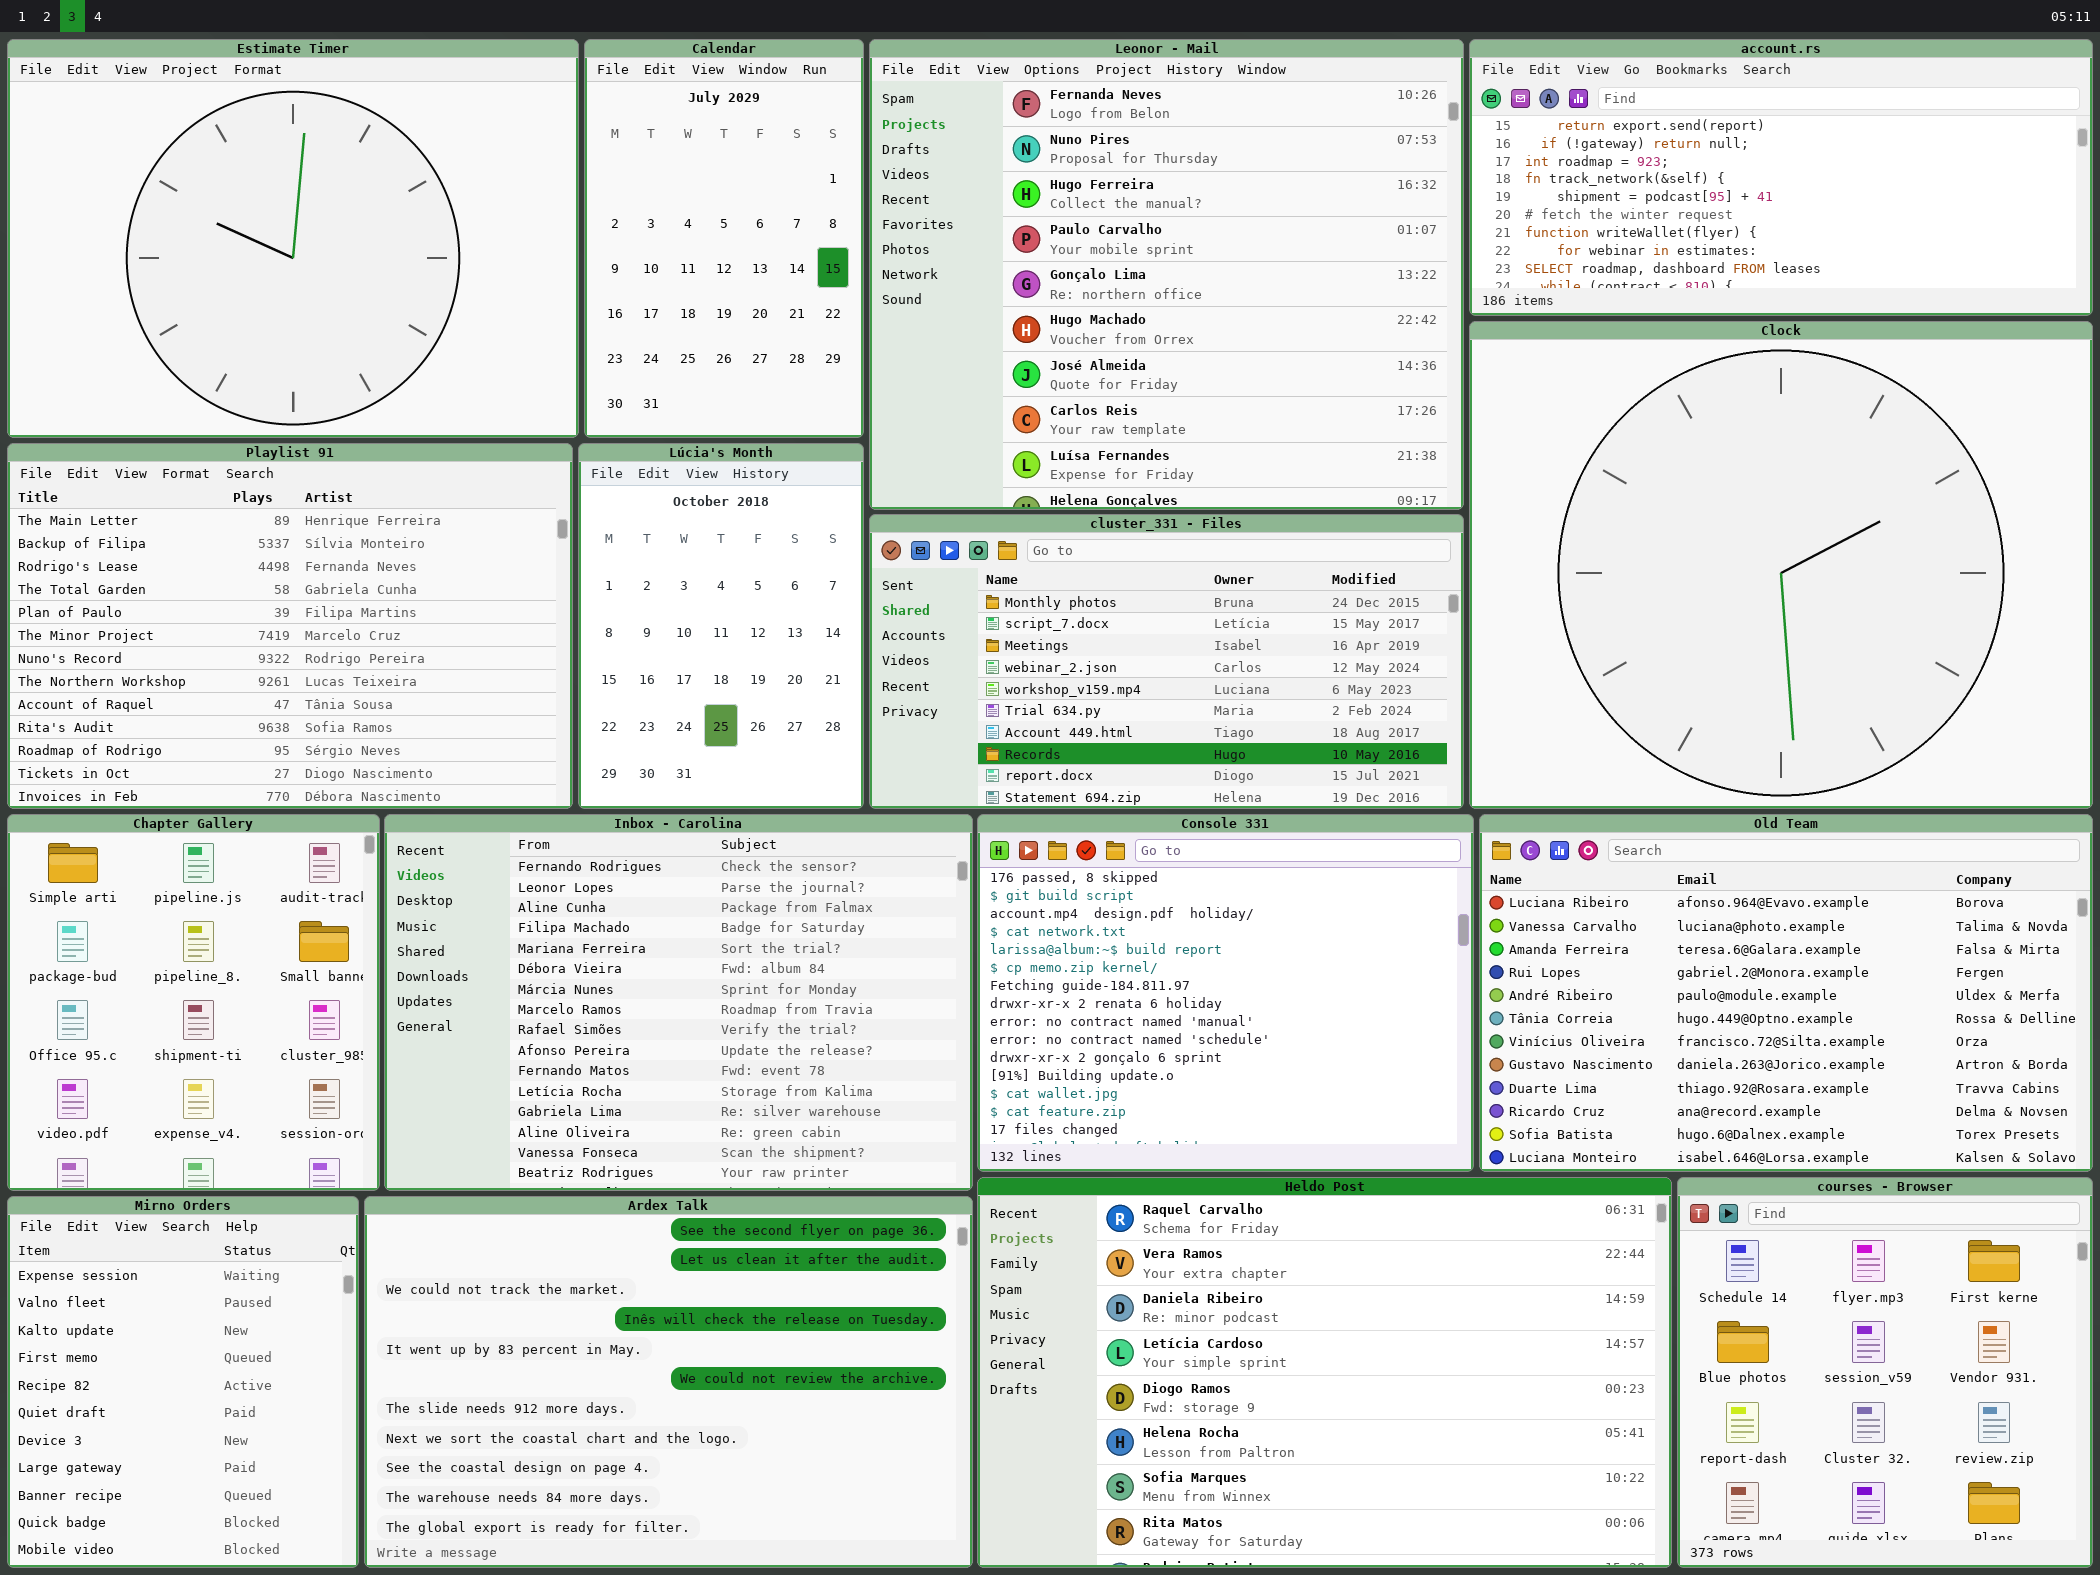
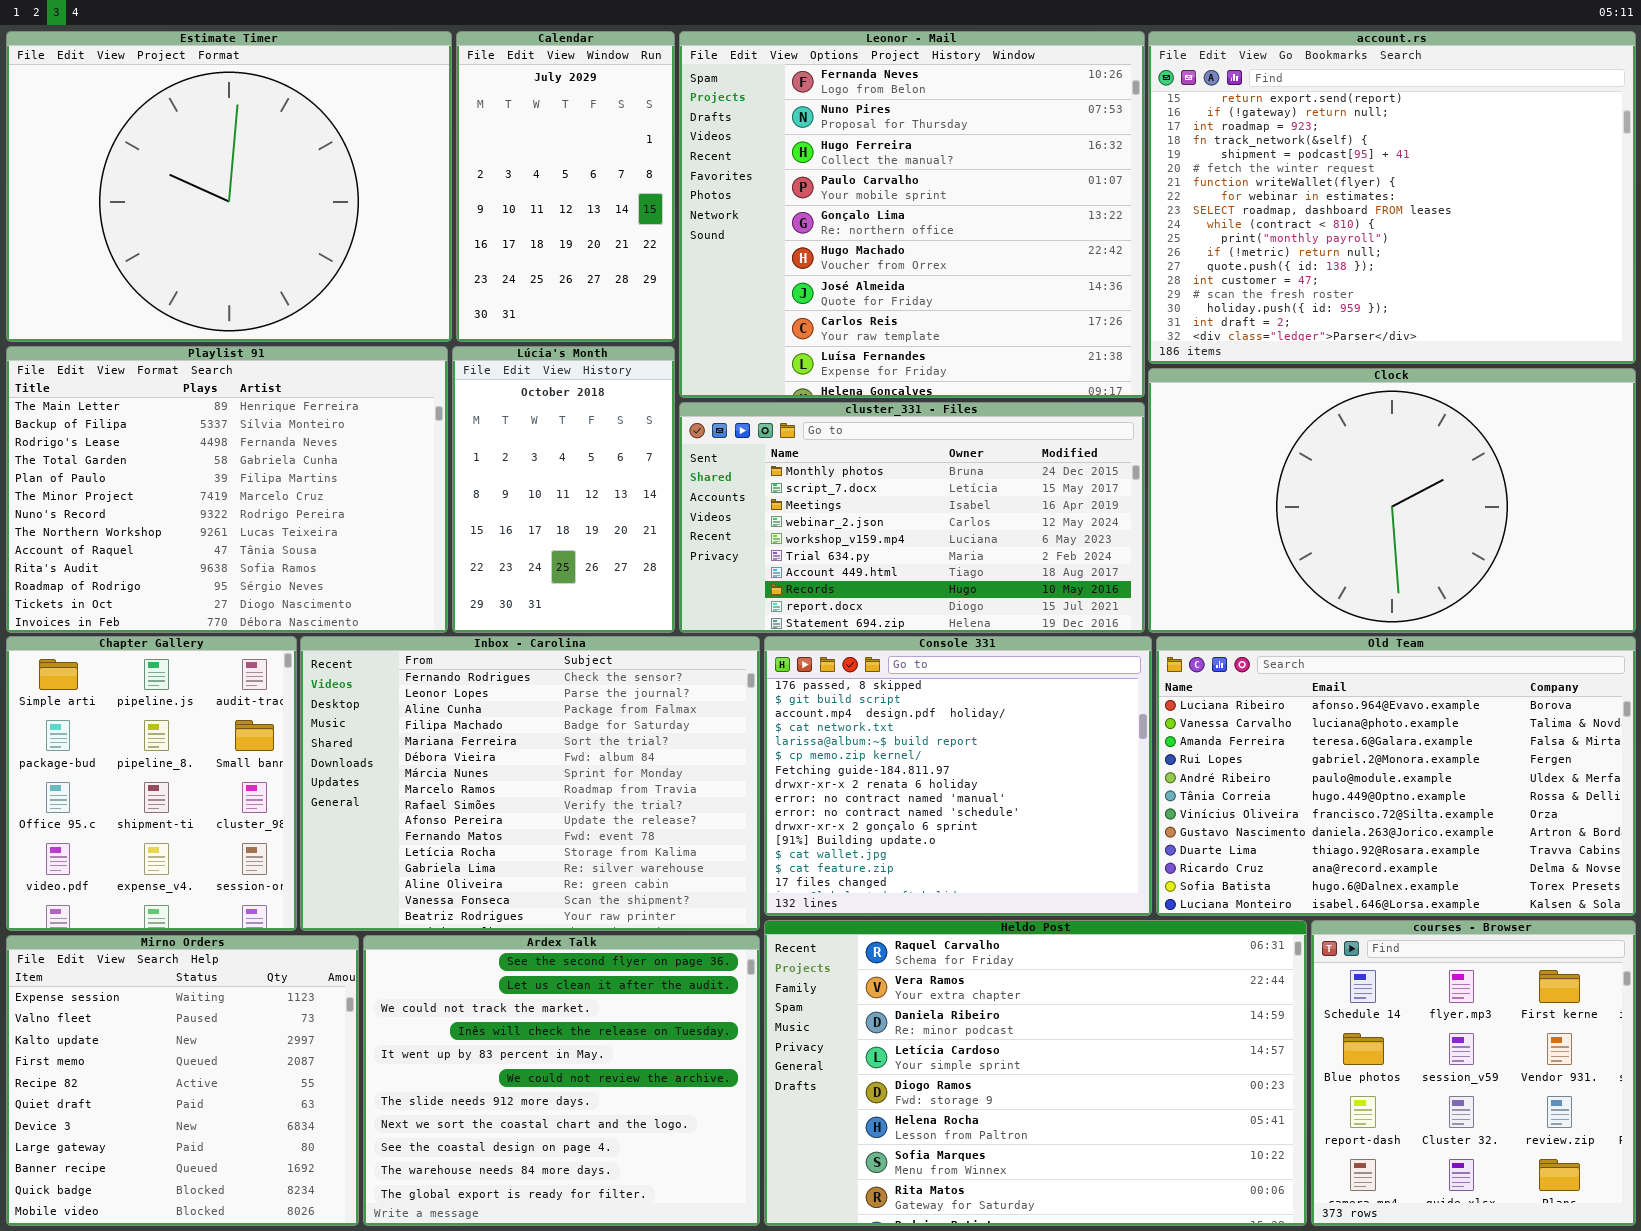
account.rs: [1469,39,2093,316] -> [1148,31,1636,364], resized
Clock: [1469,321,2093,809] -> [1148,368,1636,633], resized
Mirno Orders: [7,1196,359,1568] -> [6,935,359,1226], resized
Ardex Talk: [364,1196,973,1568] -> [363,935,760,1226], resized

